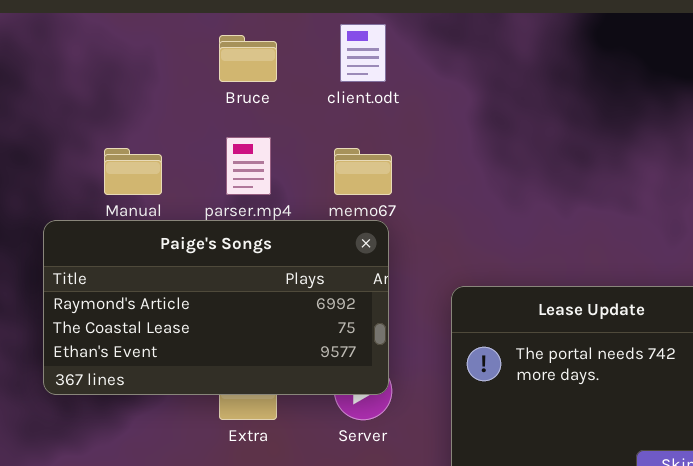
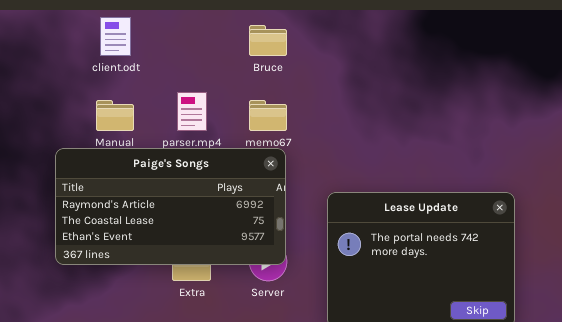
client.odt: [340,24,386,82] -> [100,17,131,56], moved
Bruce: [219,35,277,82] -> [249,25,287,56], moved

